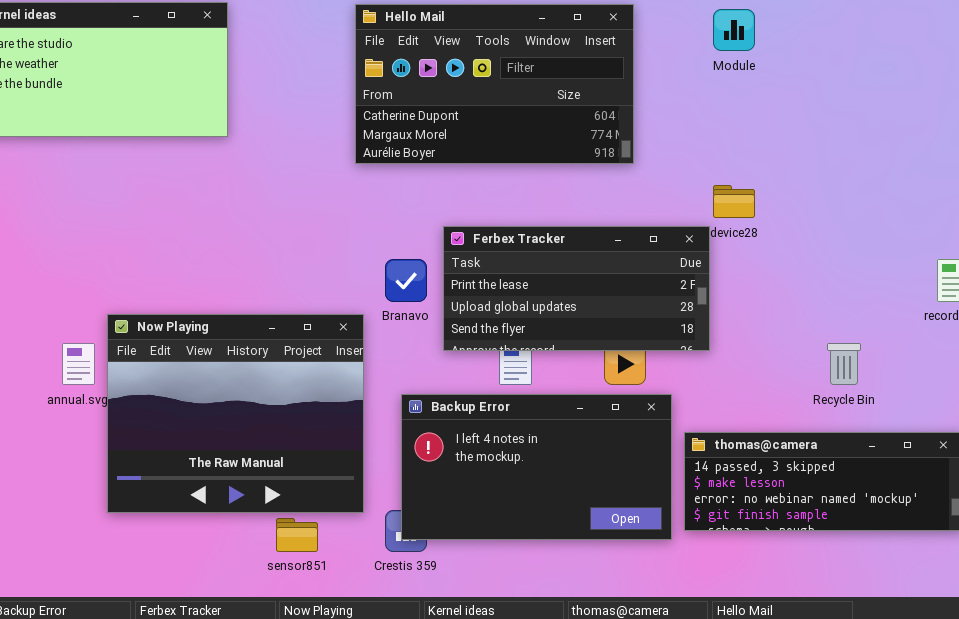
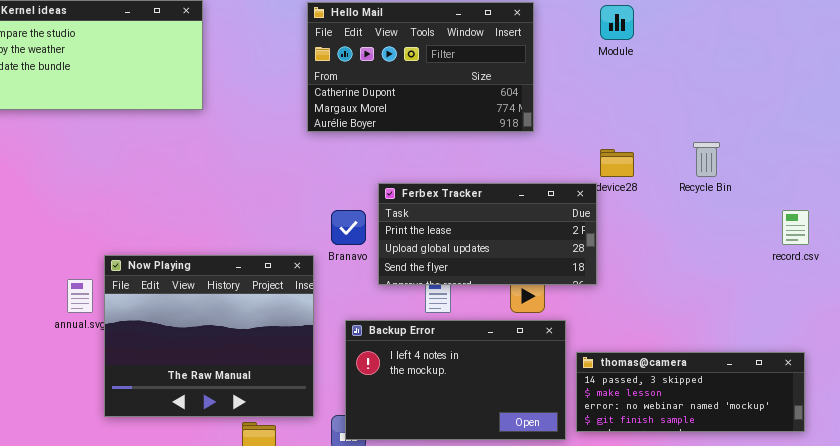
Recycle Bin: [827,343,861,385] -> [693,142,720,177], moved

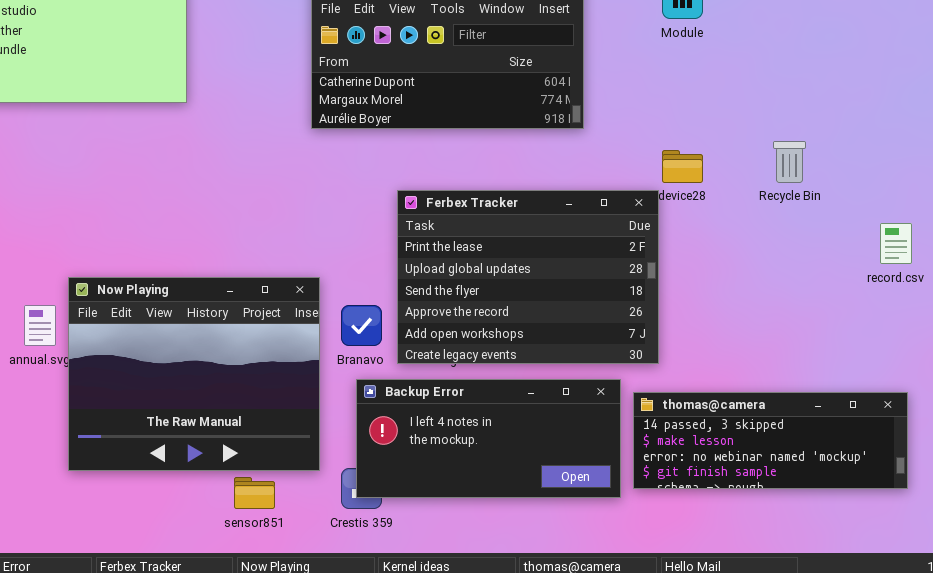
Ferbex Tracker: [378,183,597,285] -> [397,190,659,364], resized
Branavo: [331,210,366,245] -> [341,305,382,346], moved
Backup Error: [345,320,566,440] -> [356,379,621,498], resized

